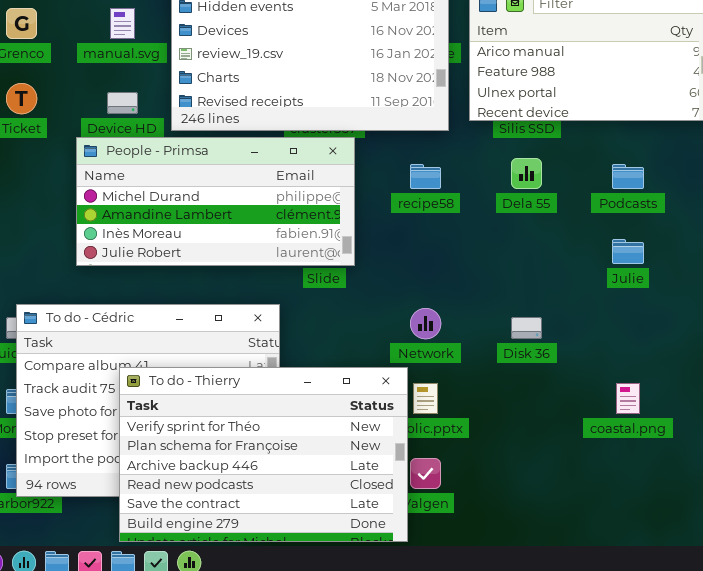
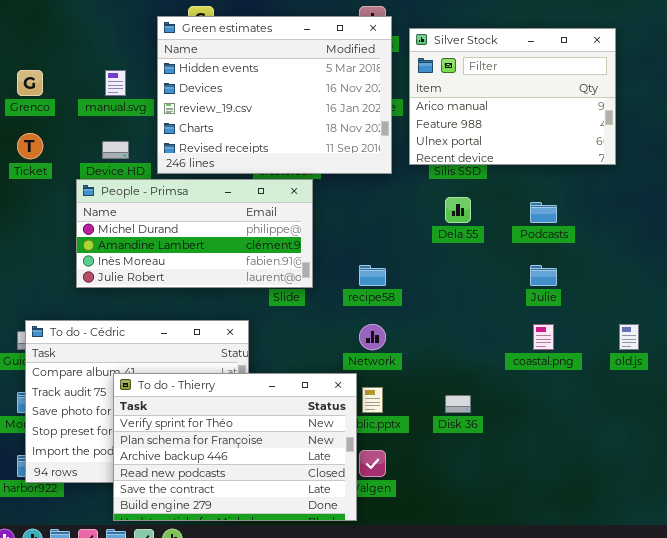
recipe58: [410,164,441,189] -> [359,265,386,286], moved
Disk 36: [511,317,542,339] -> [445,395,471,413], moved
coastal.png: [616,383,640,414] -> [533,324,554,350], moved

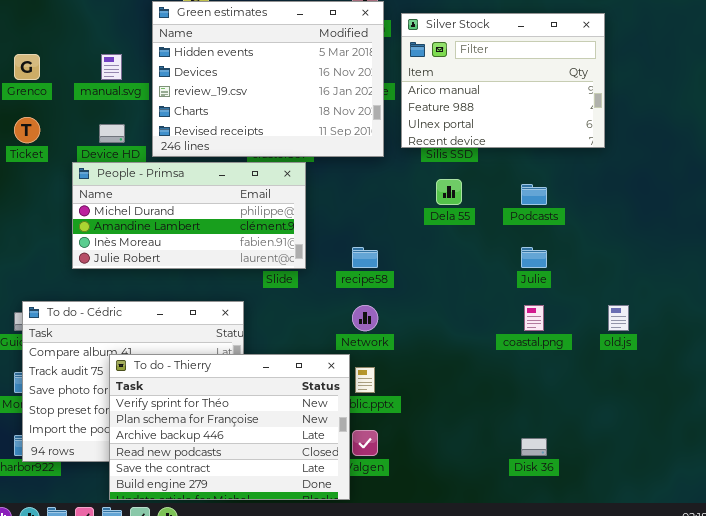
Disk 36: [445,395,471,413] -> [521,438,547,456], moved

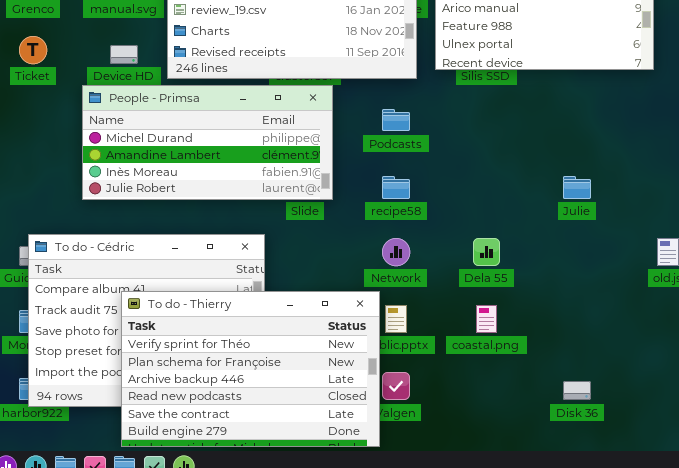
Dela 55: [436,179,462,205] -> [473,238,500,266], moved
Podcasts: [521,184,547,205] -> [382,109,410,131], moved
coastal.png: [524,305,544,331] -> [476,305,497,333], moved

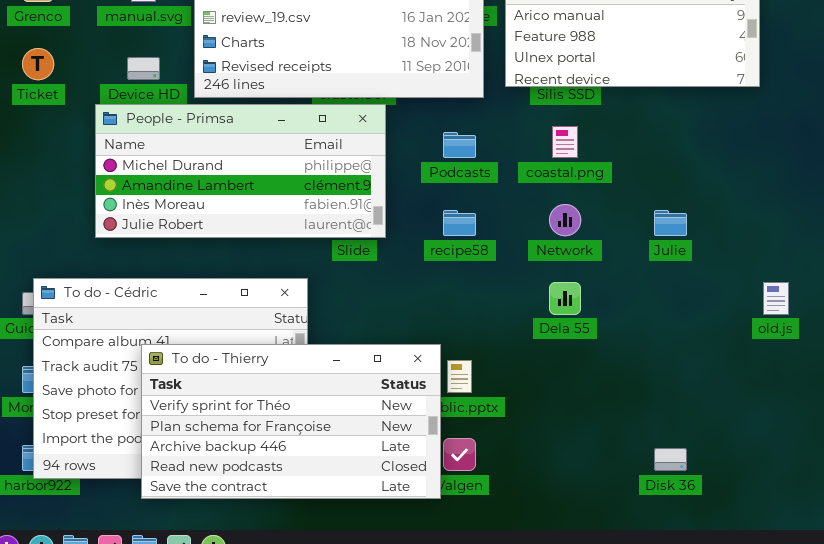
Network: [382,238,410,266] -> [549,204,581,236], moved
To do - Thierry: [121,291,380,447] -> [141,344,441,499], resized
coastal.png: [476,305,497,333] -> [552,126,578,158], moved

